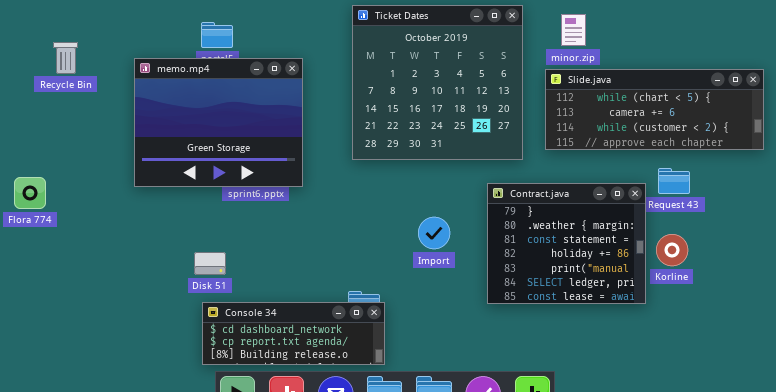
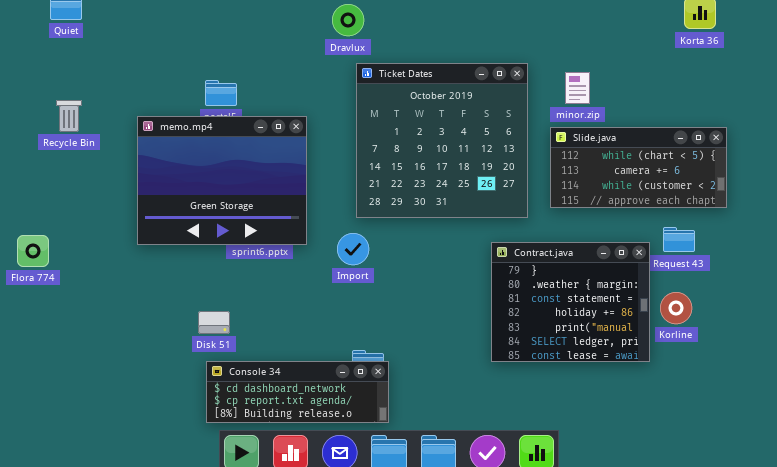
Slide.java: [545,69,764,150] -> [550,127,727,208], resized
Import: [418,217,450,249] -> [337,233,369,265], moved

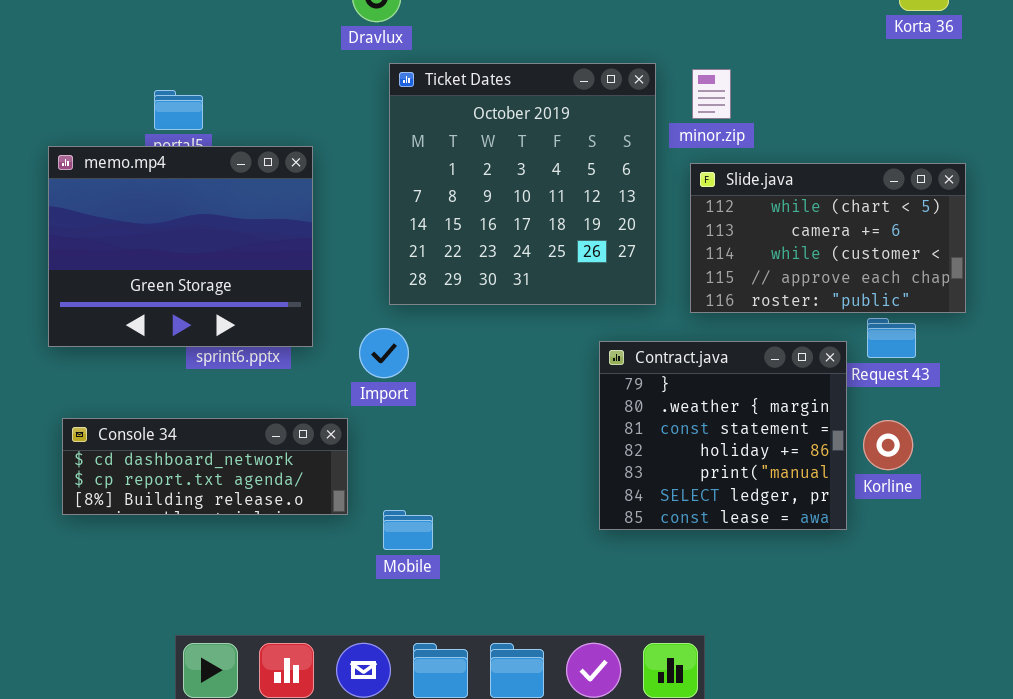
minor.zip: [565,72,590,104] -> [692,69,731,119], moved
Slide.java: [550,127,727,208] -> [690,163,966,313], resized
Console 34: [206,361,389,423] -> [62,418,348,515], moved

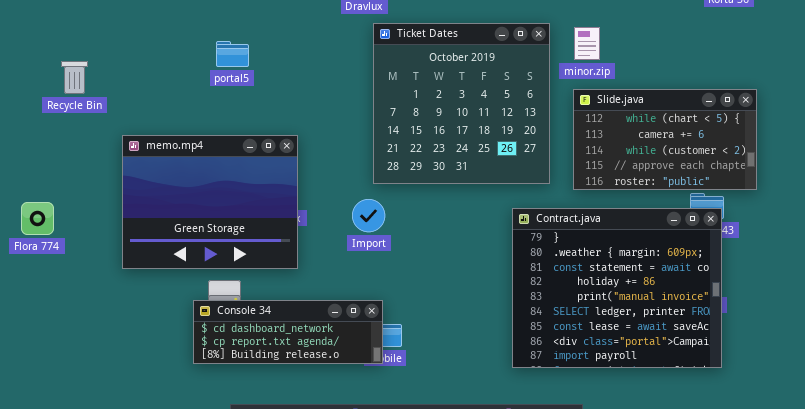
memo.mp4: [48,146,313,347] -> [122,135,298,269], moved
Contract.java: [599,341,847,530] -> [512,208,722,368], resized
Console 34: [62,418,348,515] -> [193,300,383,364], moved

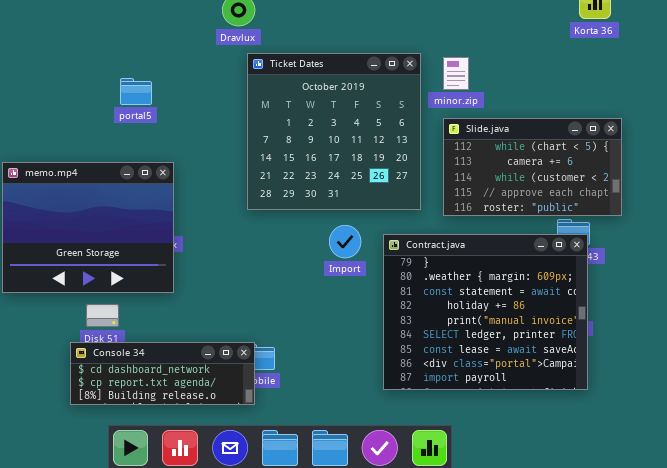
portal5: [216,41,249,67] -> [120,78,152,105], moved
Import: [352,199,385,232] -> [329,225,361,258], moved
Console 34: [193,300,383,364] -> [70,342,255,405], moved

